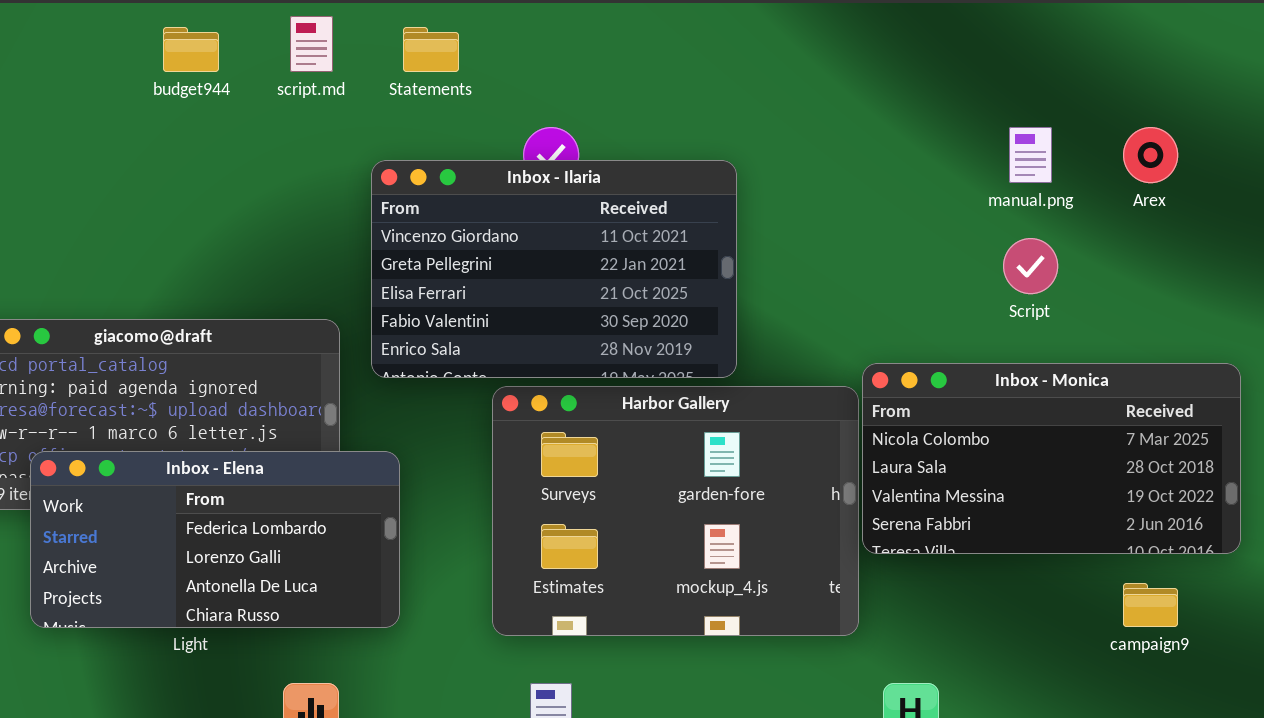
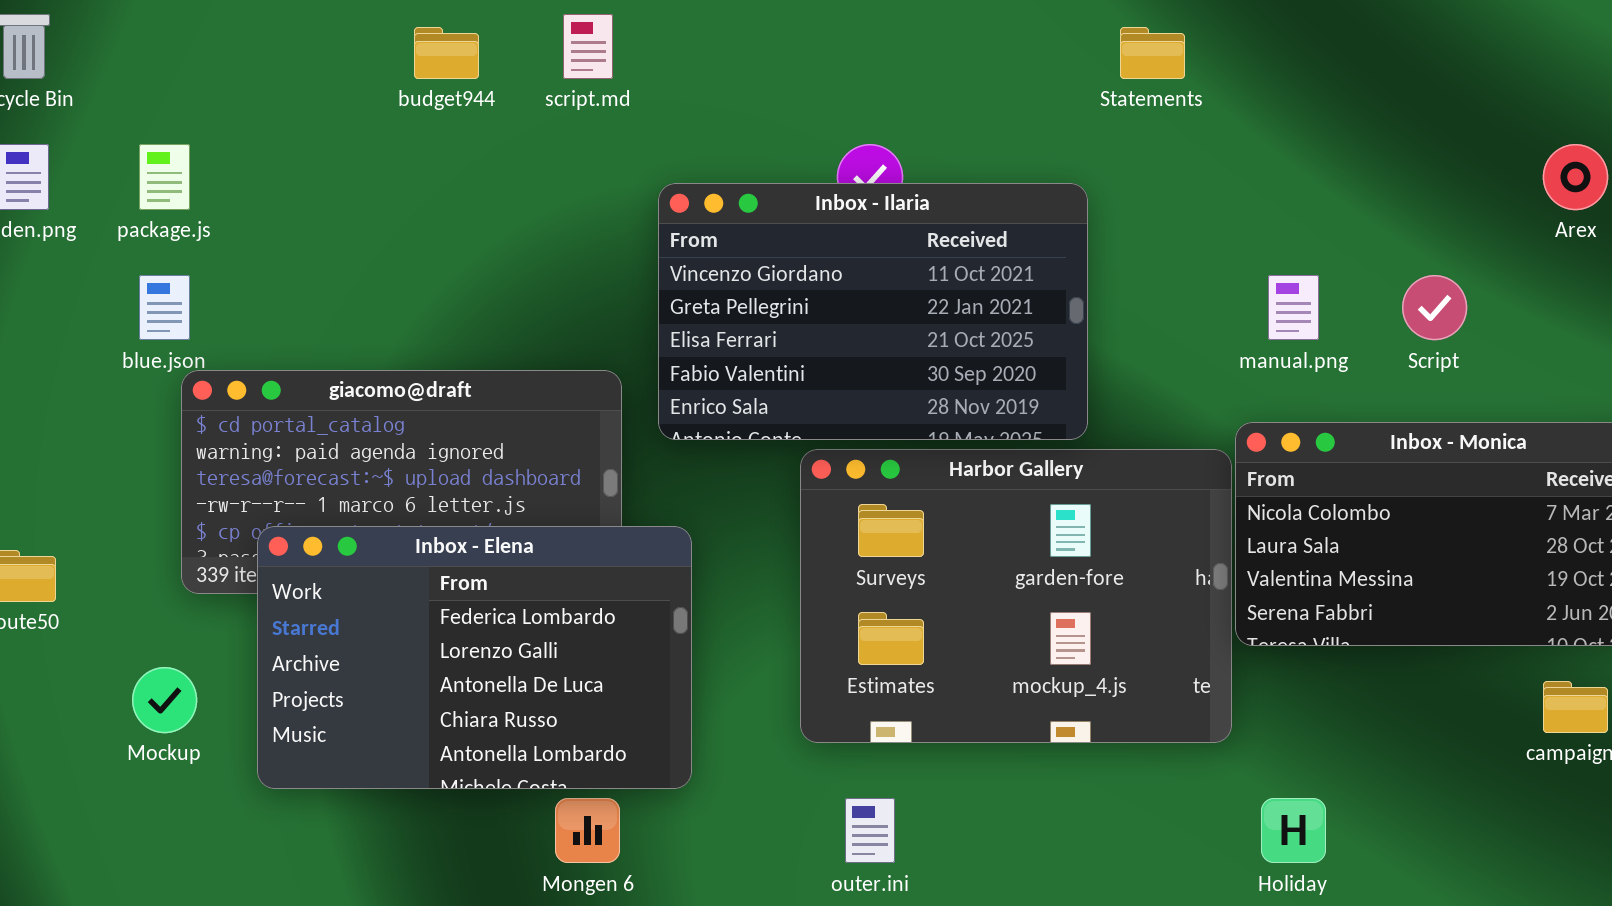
Statements: [403,27,459,72] -> [1120,27,1185,79], moved
manual.png: [1009,127,1052,183] -> [1268,275,1319,340], moved
Inbox - Elena: [30,451,400,628] -> [257,526,692,789], resized

